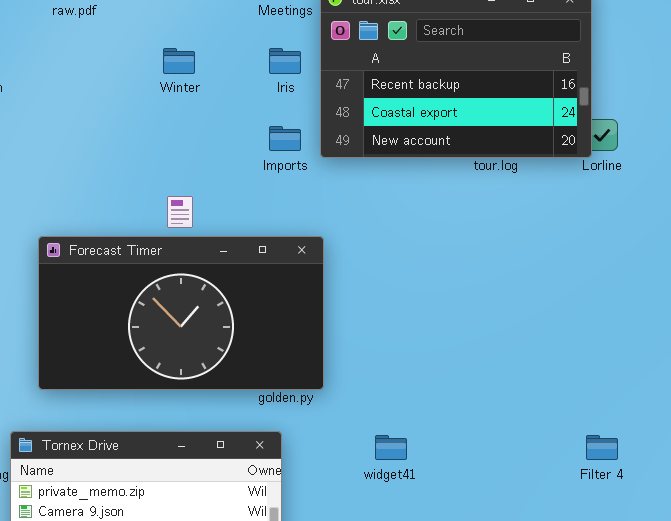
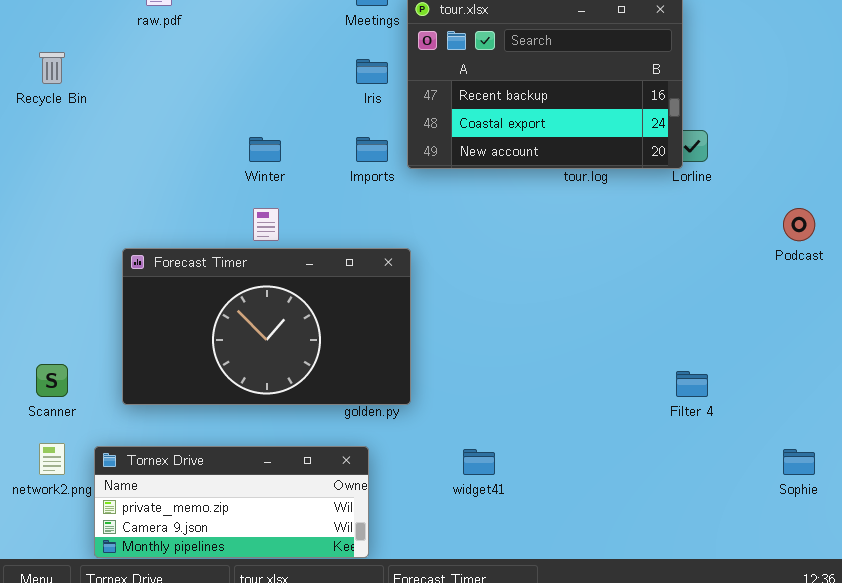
Winter: [163,48,195,74] -> [249,137,281,162], moved
Filter 4: [586,435,618,460] -> [676,371,708,397], moved

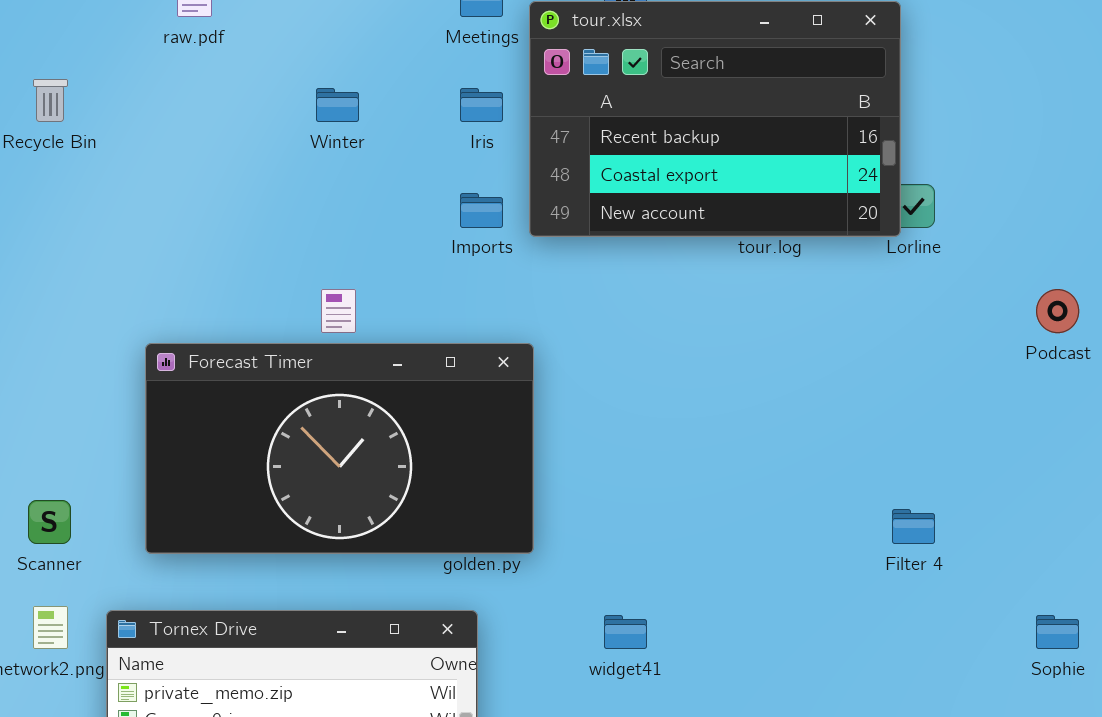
Winter: [249,137,281,162] -> [316,88,359,122], moved

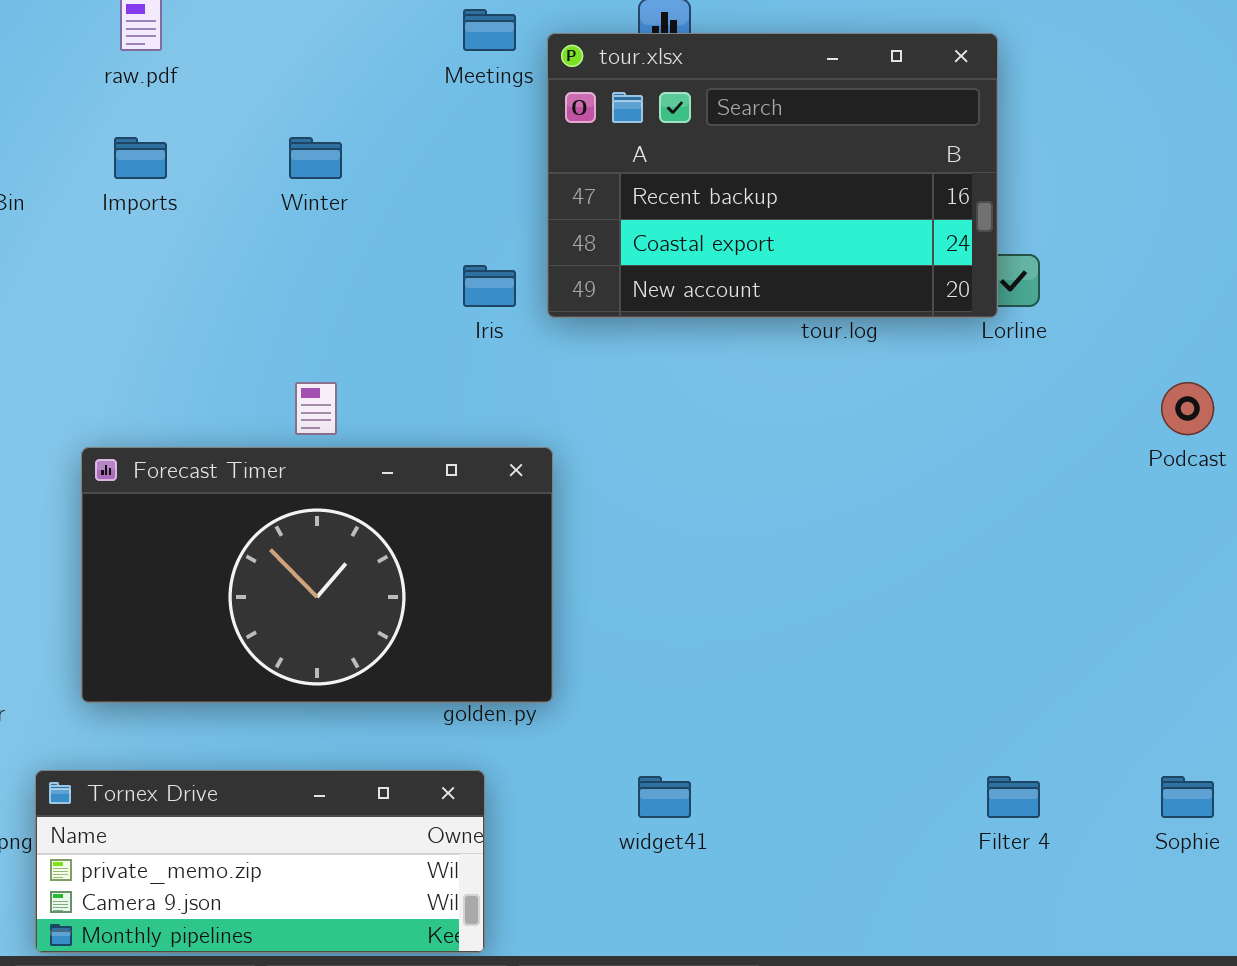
Iris: [460,88,503,122] -> [463,265,516,307], moved
Imports: [460,193,503,228] -> [114,137,167,179], moved
Filter 4: [892,509,935,544] -> [987,776,1040,818], moved

